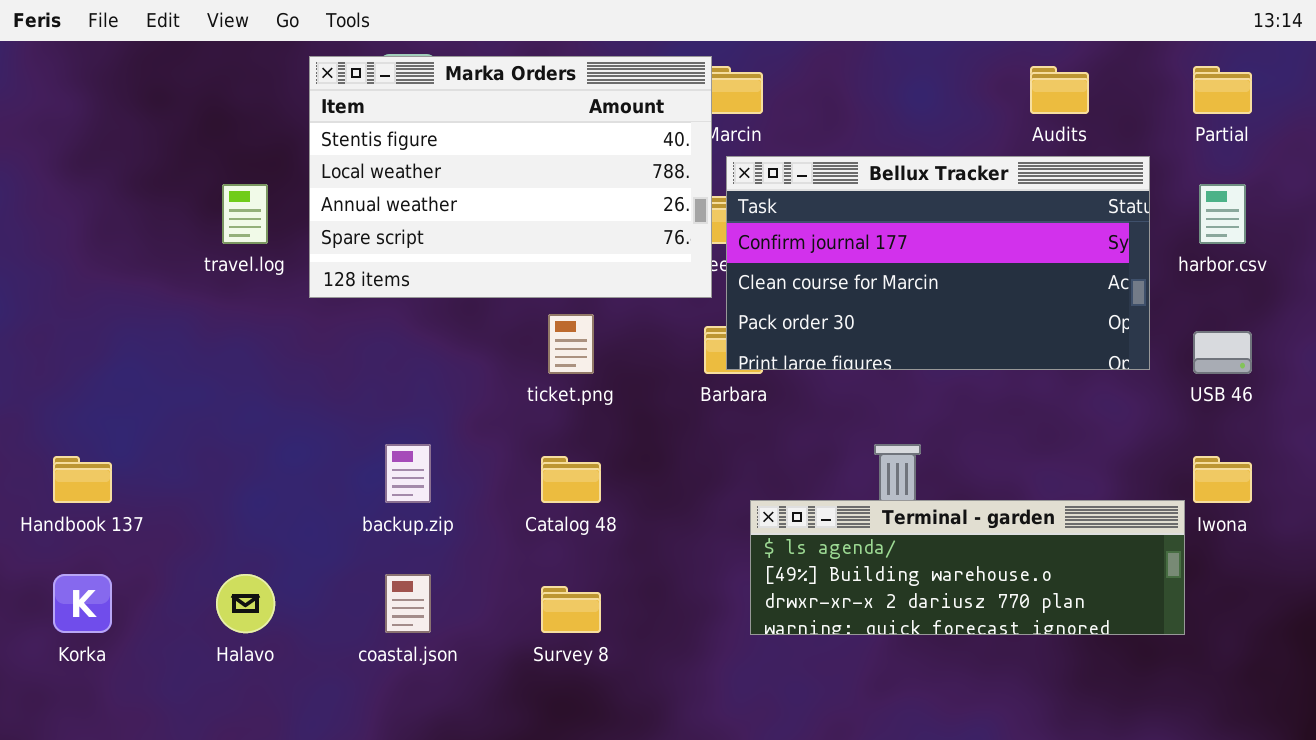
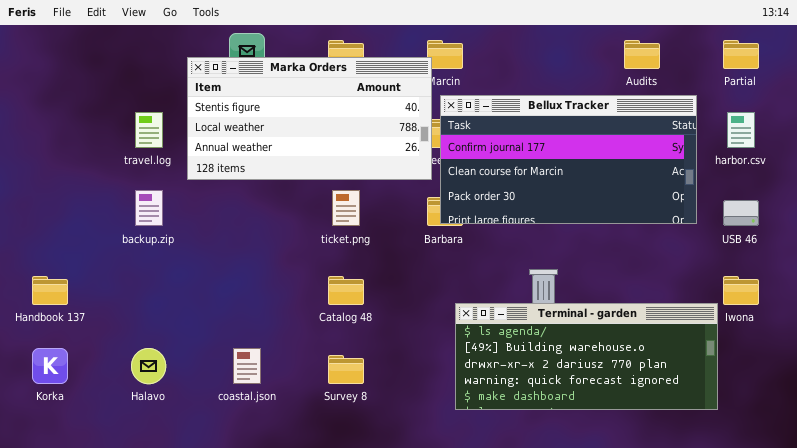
Marka Orders: [309,56,712,298] -> [187,57,432,180], resized
backup.zip: [385,444,431,503] -> [135,190,163,226], moved
Terminal - garden: [750,500,1185,635] -> [455,303,718,410], resized

